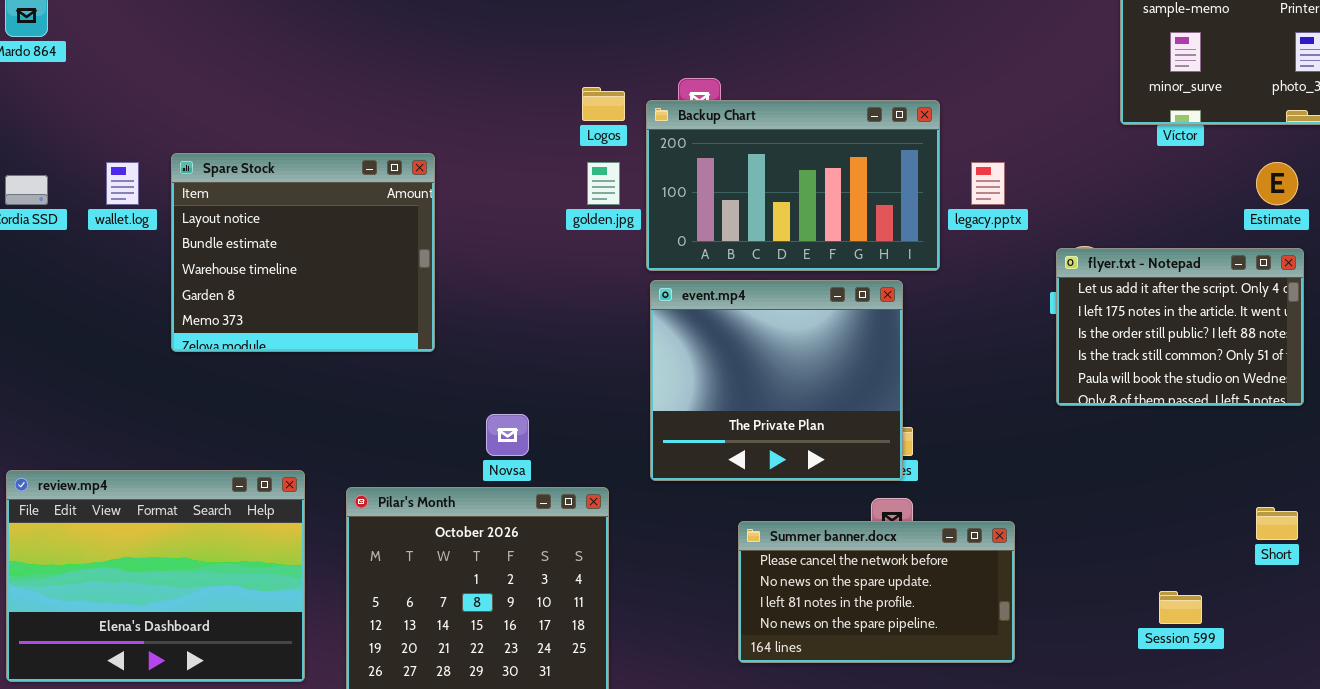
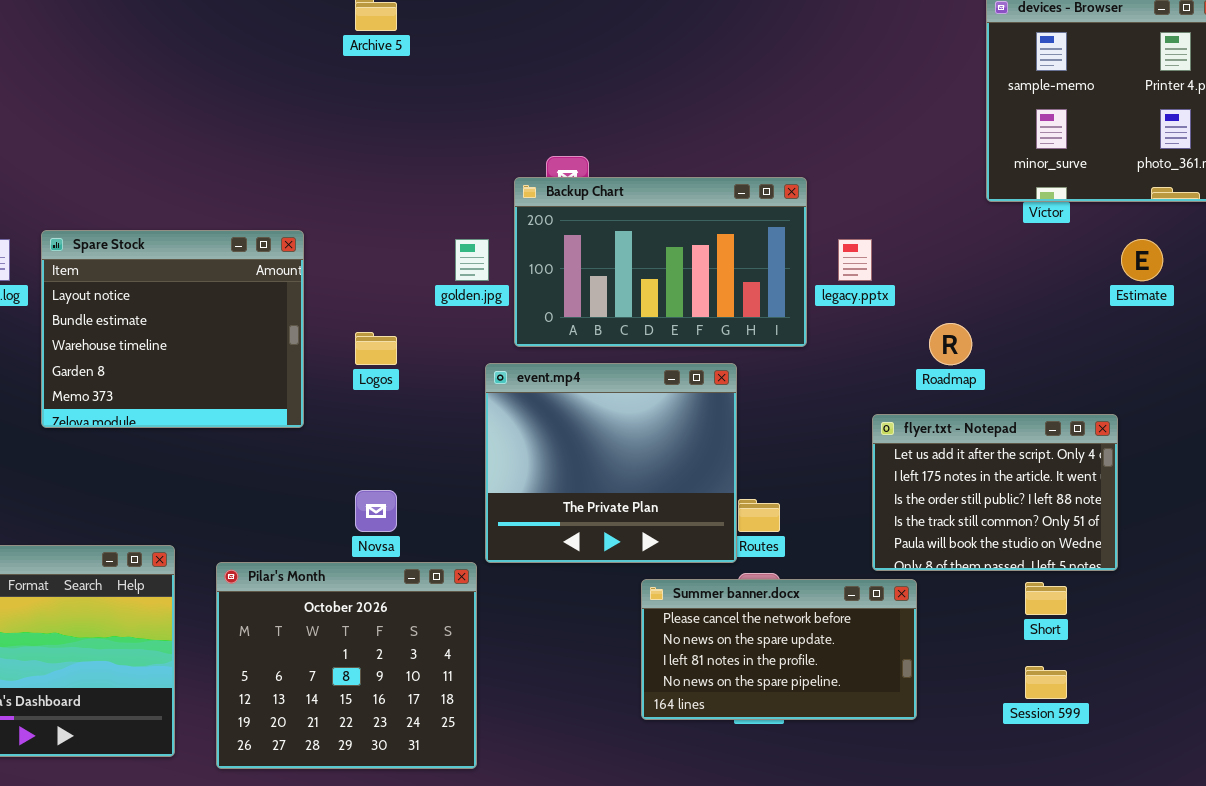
Logos: [582,87,625,121] -> [355,332,397,365], moved
flyer.txt - Notepad: [1056,248,1304,406] -> [872,414,1118,571], moved
event.mp4: [650,280,903,481] -> [485,363,737,563], moved
Short: [1256,507,1298,540] -> [1025,582,1067,615], moved
Summer banner.docx: [738,521,1015,663] -> [641,579,917,720], moved

